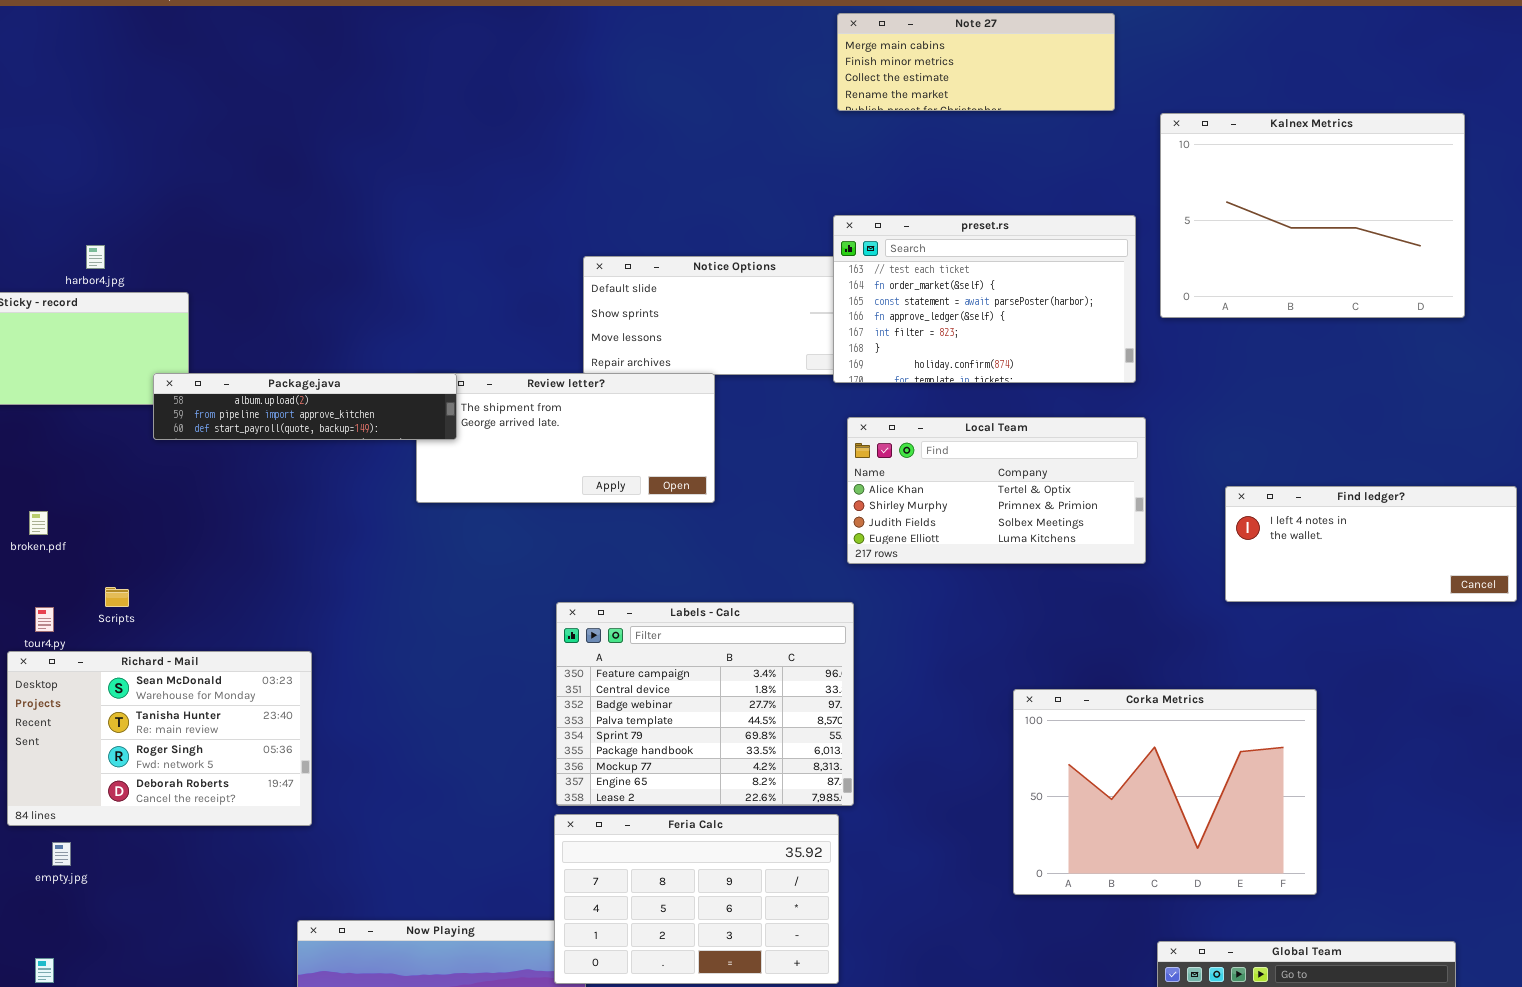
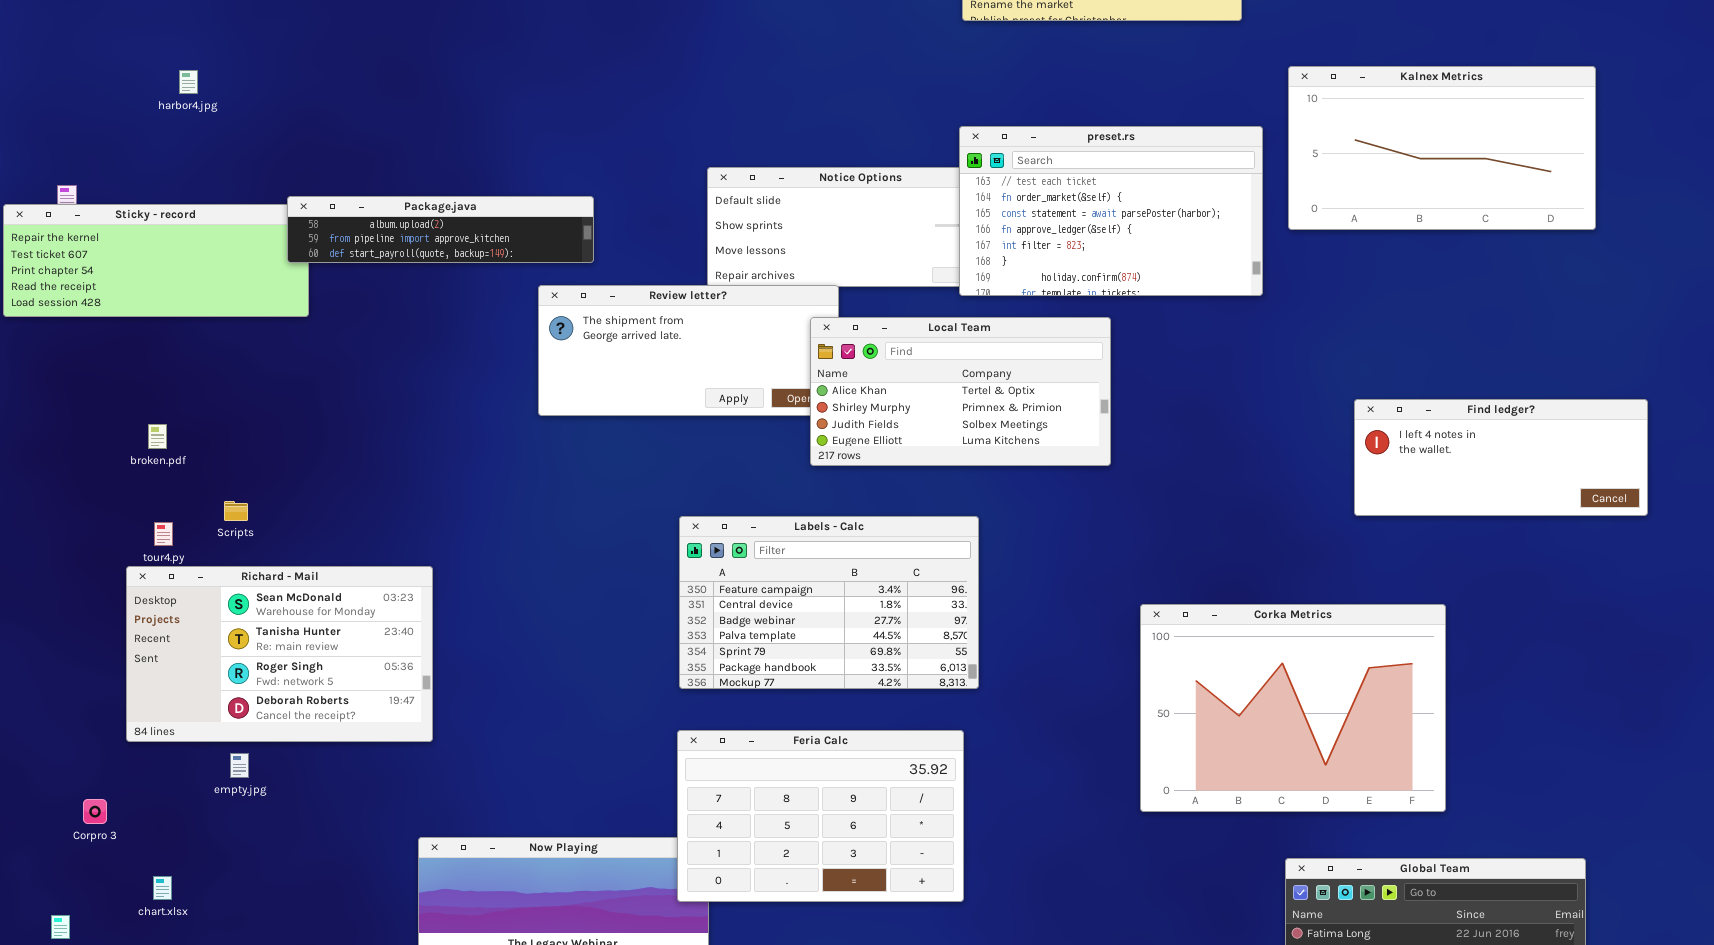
Kalnex Metrics: [1160,113,1465,318] -> [1288,66,1596,230], resized
harbor4.jpg: [86,245,105,269] -> [179,70,198,94], moved
Package.java: [153,373,457,440] -> [287,196,594,263], moved
Local Team: [847,417,1146,564] -> [810,317,1111,466], moved
Labels - Calc: [556,602,854,806] -> [679,516,979,689], resized
empty.jpg: [52,842,71,866] -> [230,753,249,778], moved

